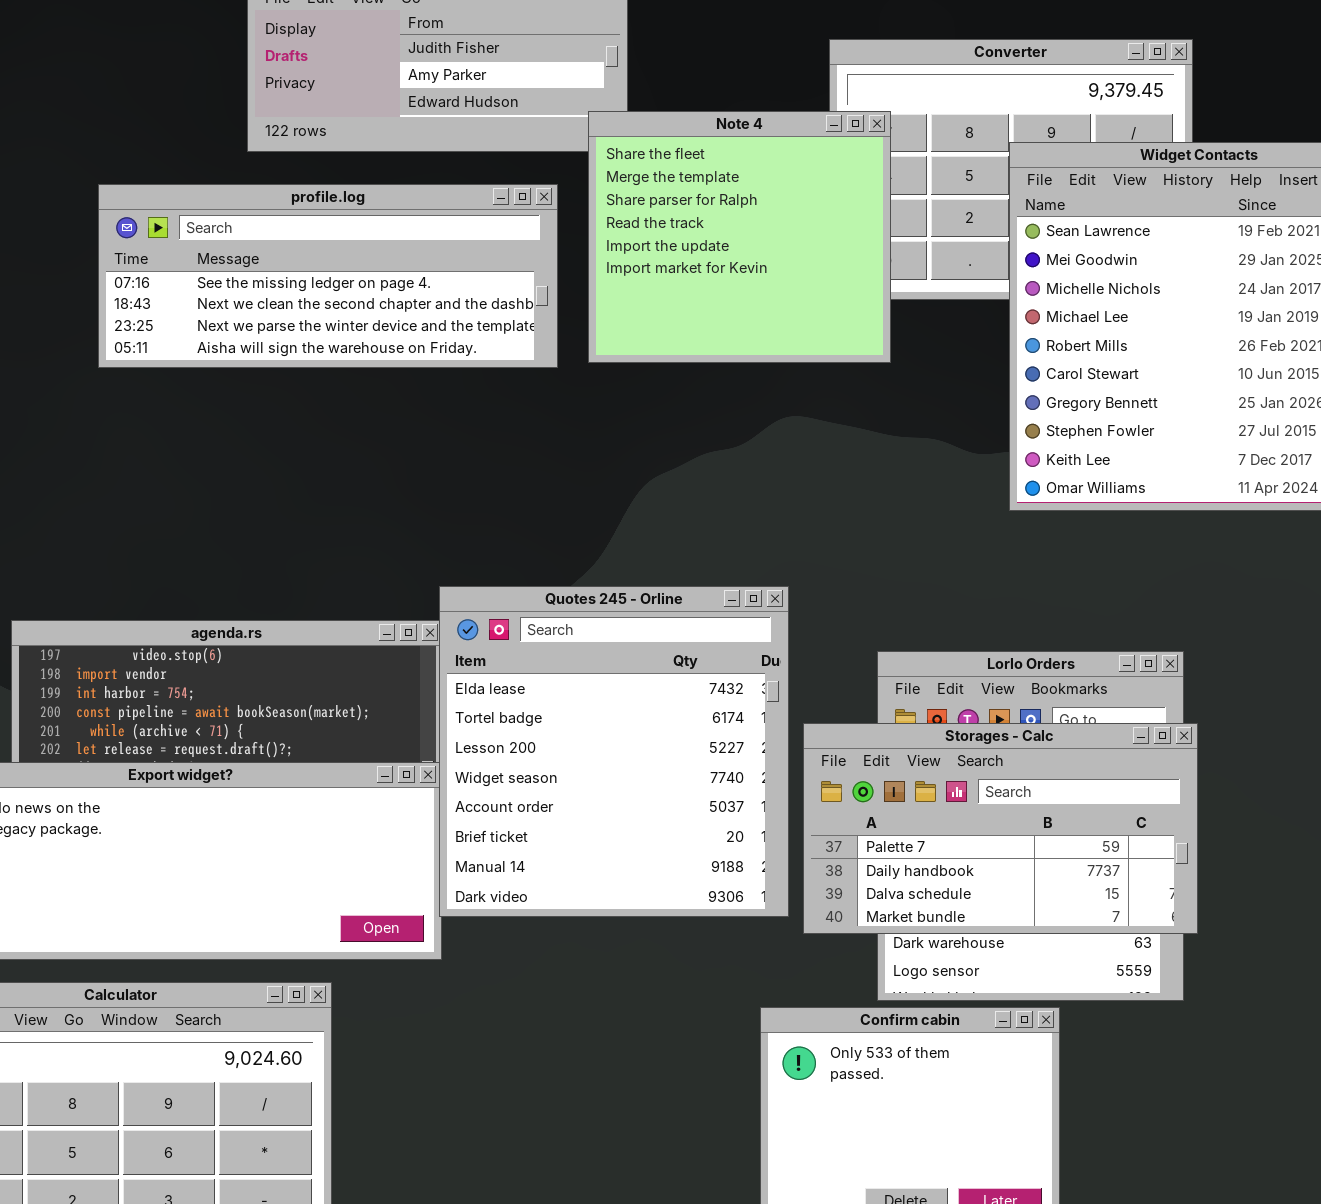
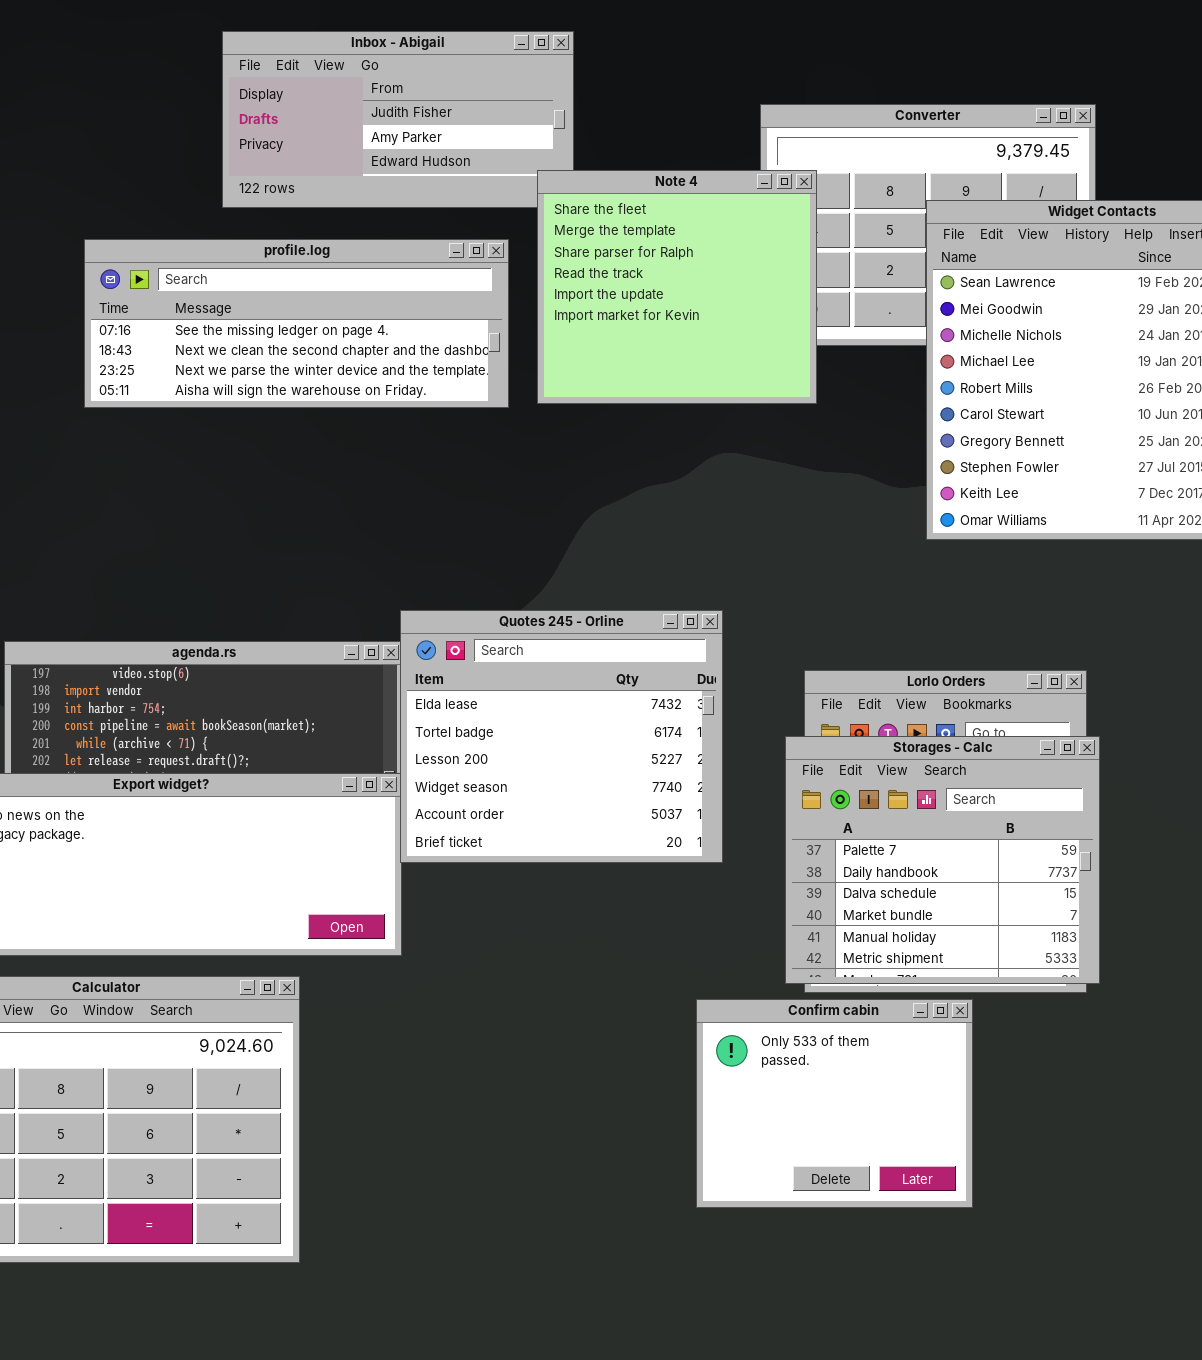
Quotes 245 - Orline: [439,586,789,917] -> [400,610,723,863], resized
Storages - Calc: [803,723,1198,934] -> [785,736,1100,984], resized

